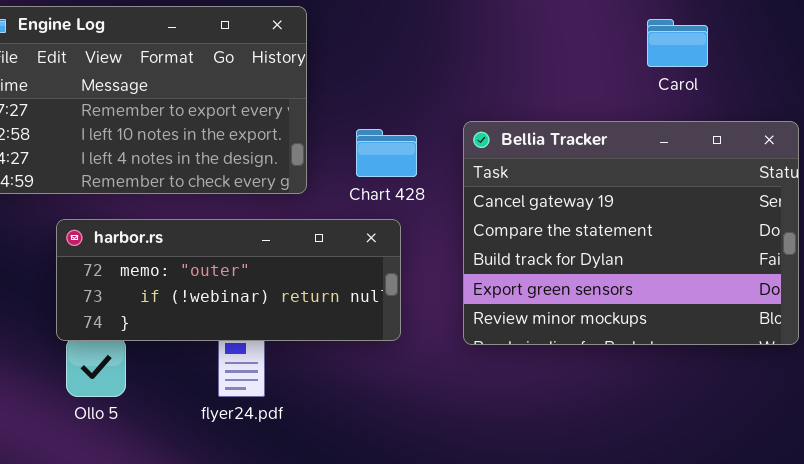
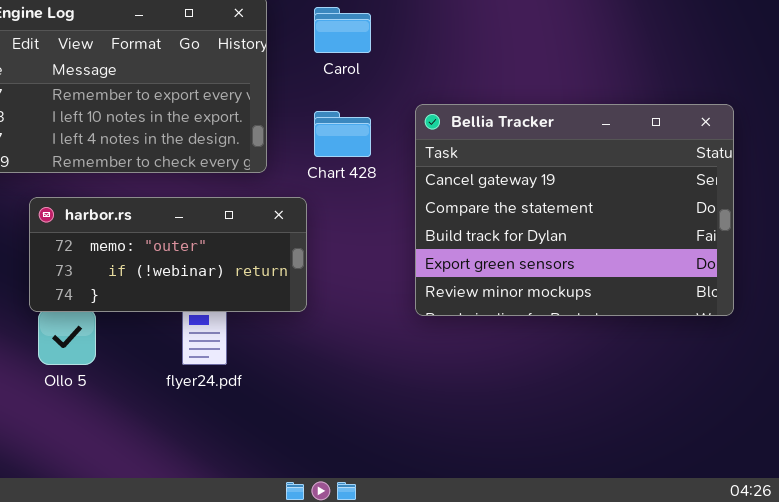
Carol: [647,19,708,67] -> [314,7,371,53], moved
harbor.rs: [56,219,401,341] -> [29,197,307,312], resized

